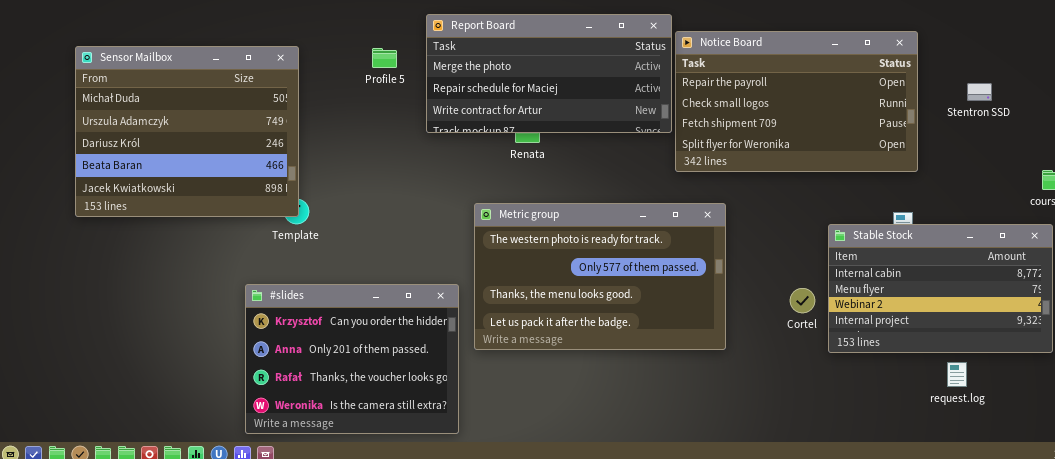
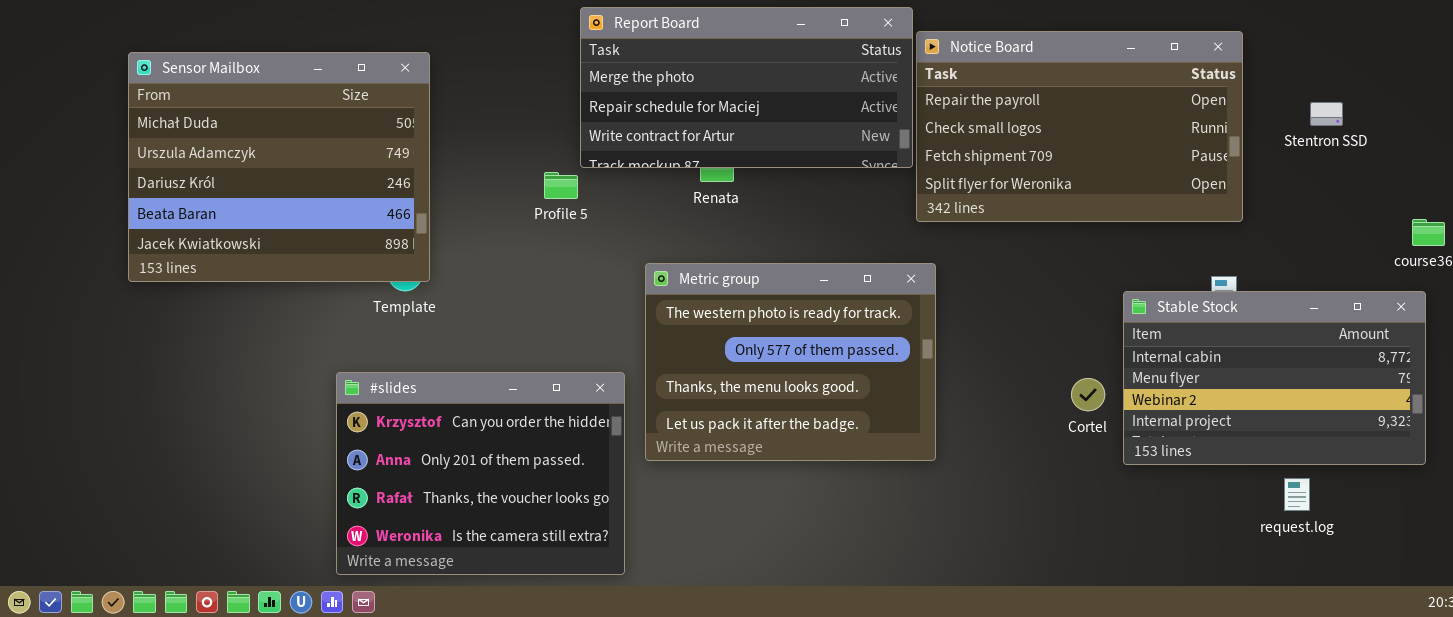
Sensor Mailbox: [75,46,299,217] -> [128,52,430,282], moved
Profile 5: [372,48,397,68] -> [544,172,578,199], moved
Metric group: [474,203,726,350] -> [645,263,936,461], resized

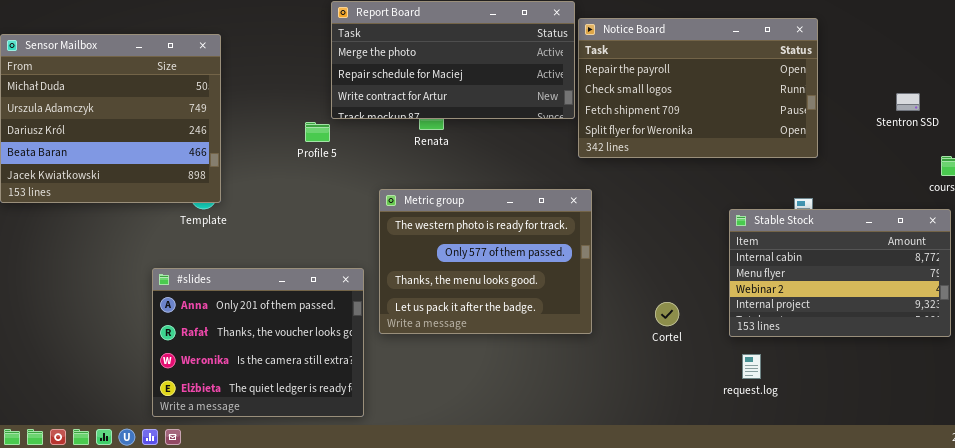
Stentron SSD: [1310,102,1343,126] -> [896,93,920,111], moved
#slides: [336,372,625,575] -> [152,268,364,417], scrolled down 1 row
Cortel: [1071,378,1105,411] -> [655,302,679,326], moved
request.log: [1284,478,1310,511] -> [742,354,761,379], moved

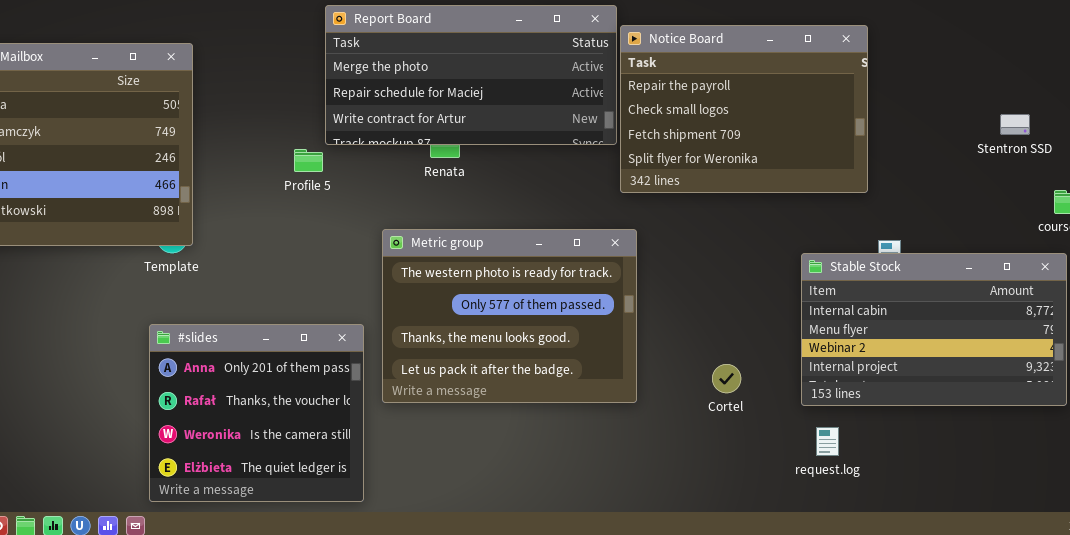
Notice Board: [578,18,818,158] -> [620,25,868,193], resized
#slides: [152,268,364,417] -> [149,324,364,502], resized

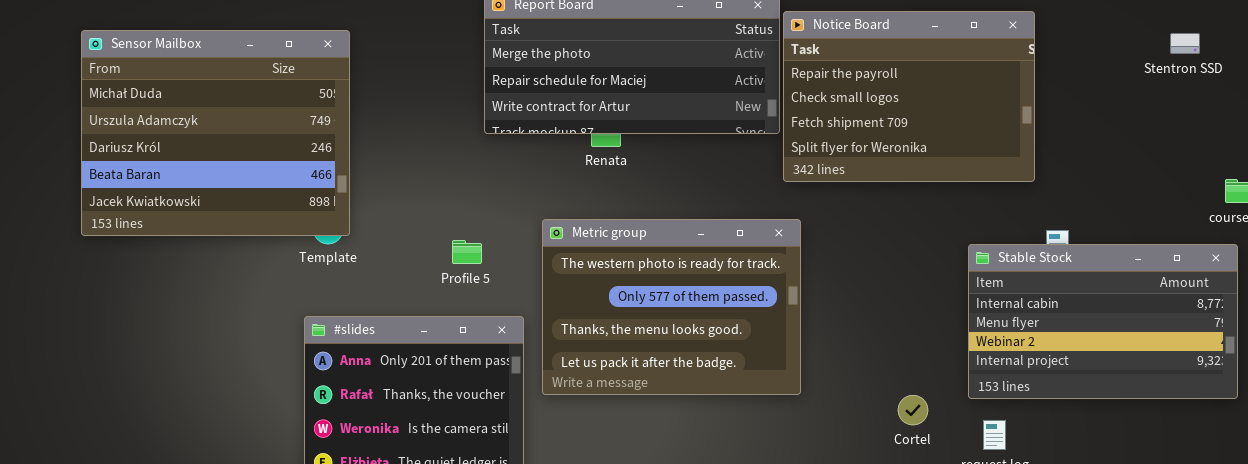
Stentron SSD: [1000,114,1030,135] -> [1170,33,1200,54], moved
Profile 5: [294,149,323,172] -> [452,240,482,264], moved
Cortel: [712,364,741,393] -> [898,395,928,425], moved

